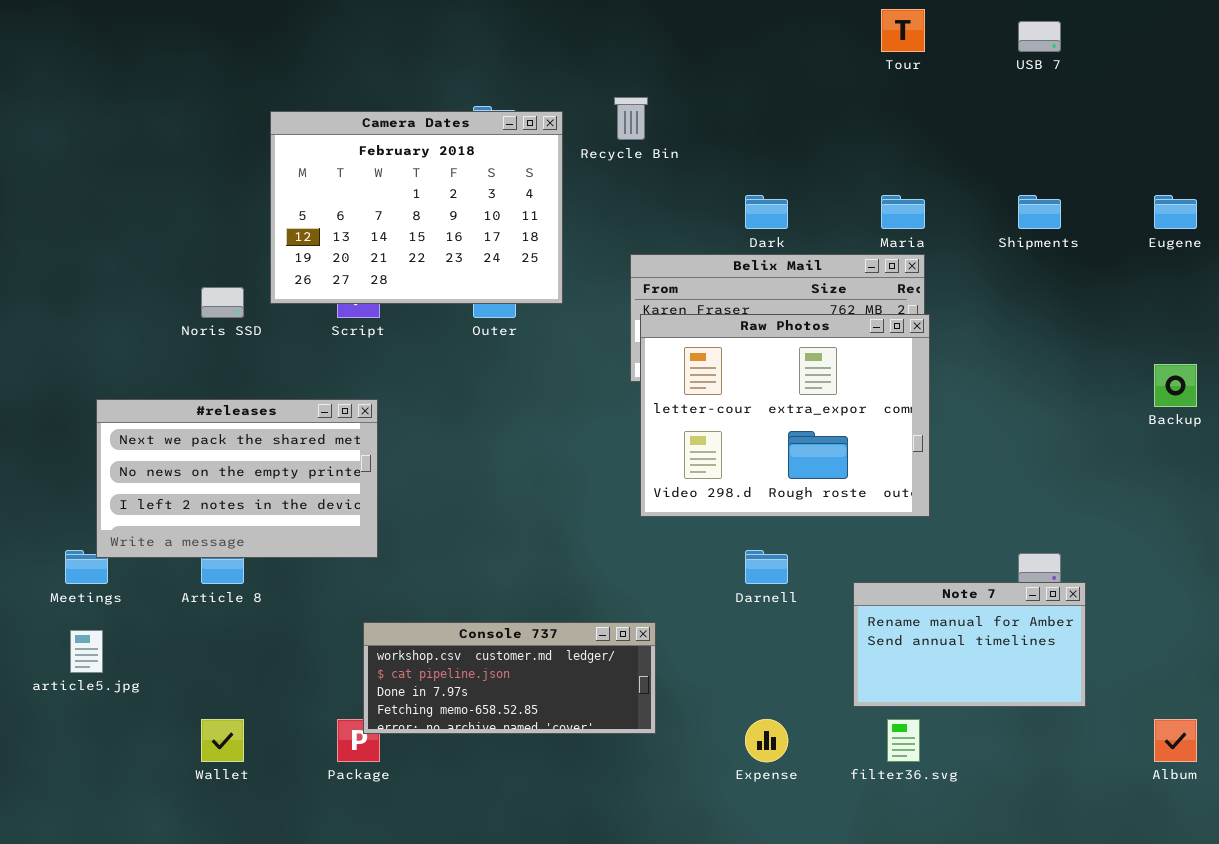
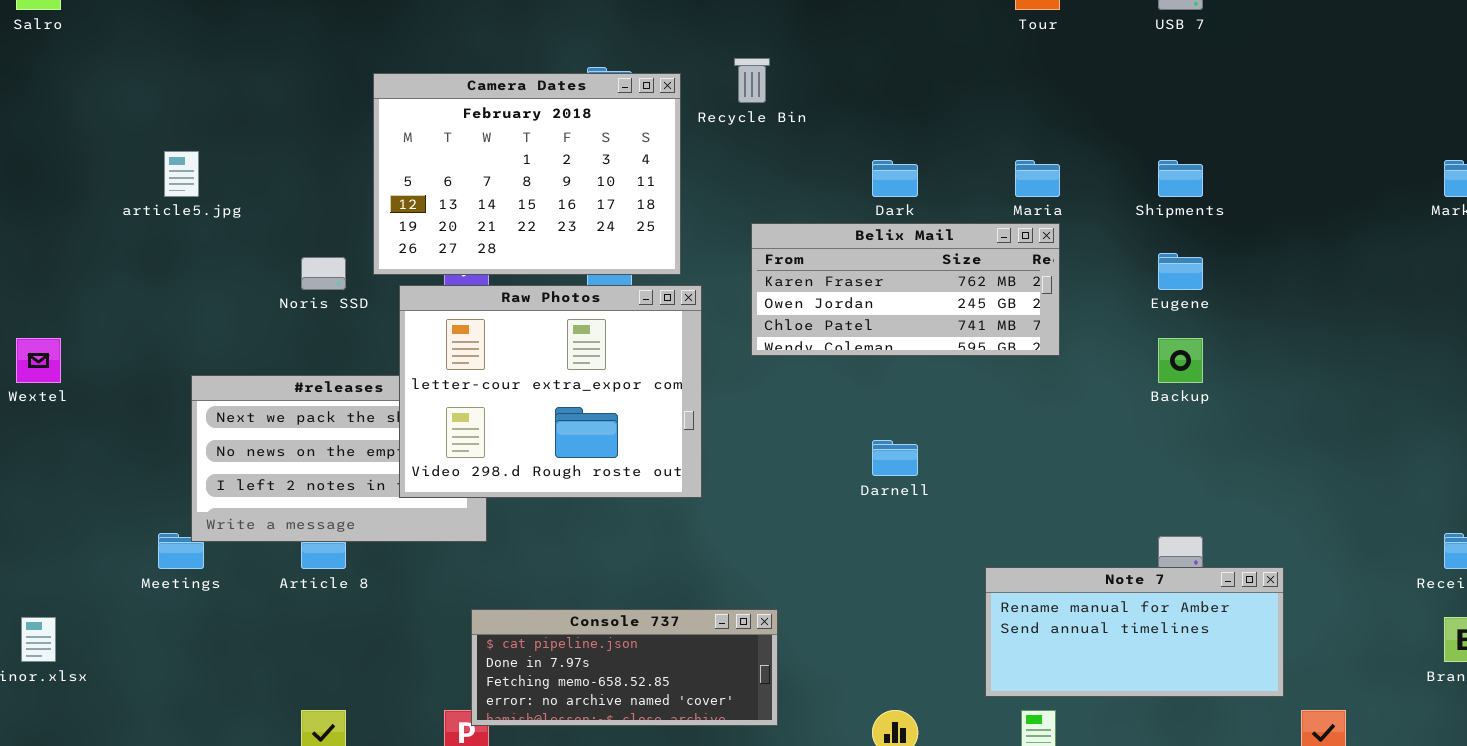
Eugene: [1154,195,1197,229] -> [1158,253,1203,290], moved
Raw Photos: [640,314,930,517] -> [399,285,702,498], moved
Backup: [1154,364,1197,407] -> [1158,338,1203,383], moved
Darnell: [745,550,788,584] -> [872,440,918,476], moved
Note 7: [853,582,1086,707] -> [985,567,1284,697], resized
Console 737: [363,622,656,734] -> [471,609,778,726], scrolled down 1 row
article5.jpg: [70,630,103,673] -> [164,151,199,197], moved

